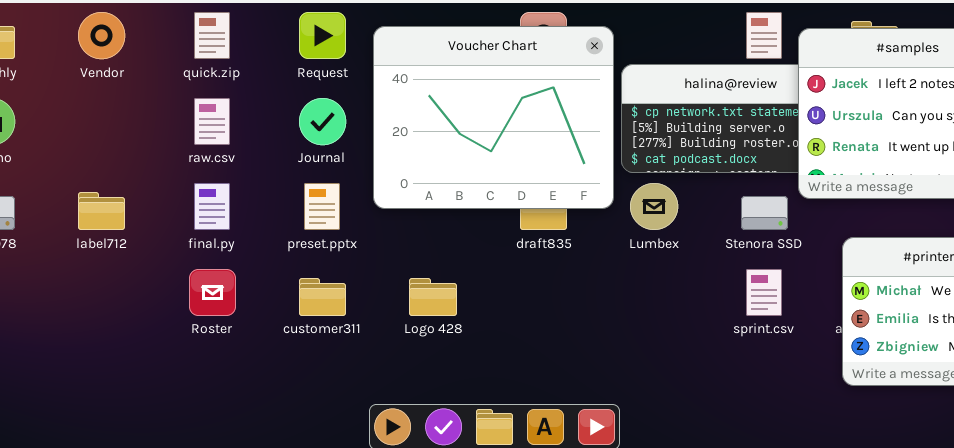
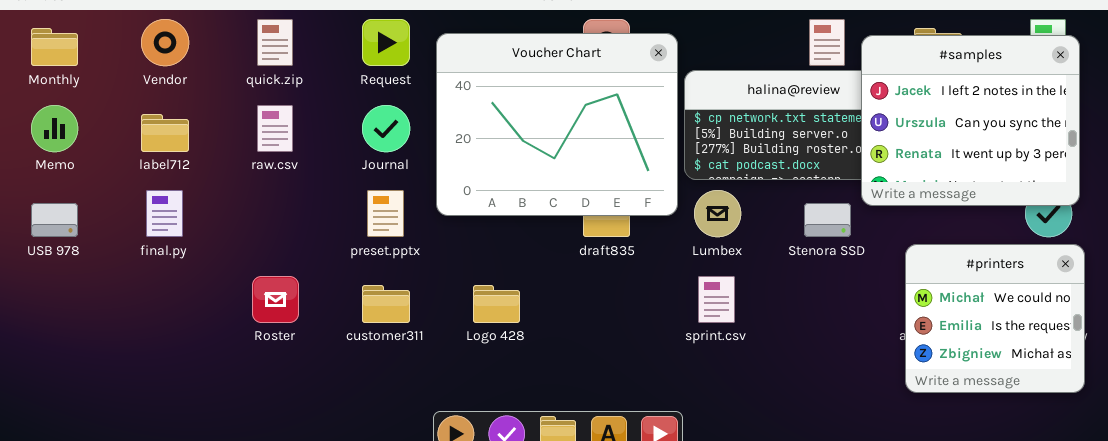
final.py: [194,183,230,230] -> [146,190,183,237], moved
label712: [78,192,125,230] -> [141,114,189,152], moved
sprint.csv: [746,269,782,316] -> [698,276,735,323], moved

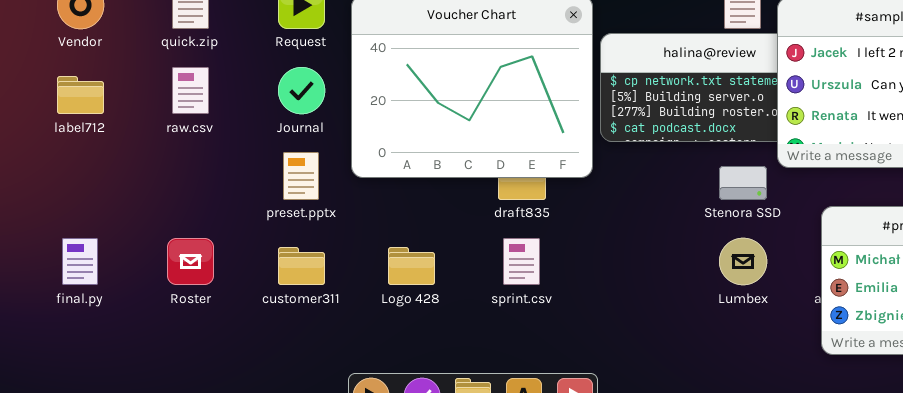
final.py: [146,190,183,237] -> [62,238,98,285], moved
Lumbex: [694,190,741,237] -> [719,238,767,285], moved
sprint.csv: [698,276,735,323] -> [503,238,540,285], moved

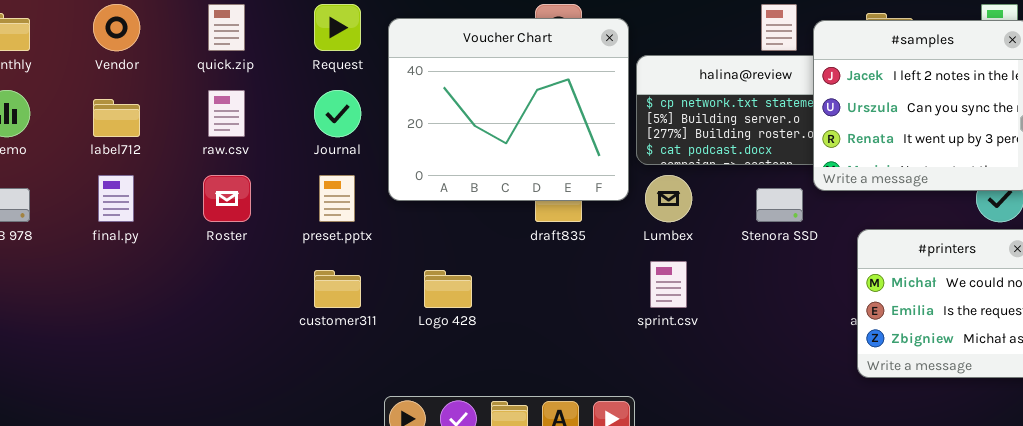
final.py: [62,238,98,285] -> [98,175,134,222], moved
Roster: [167,238,214,285] -> [203,175,251,222], moved
sprint.csv: [503,238,540,285] -> [650,261,687,308], moved
Lumbex: [719,238,767,285] -> [645,175,692,222], moved

